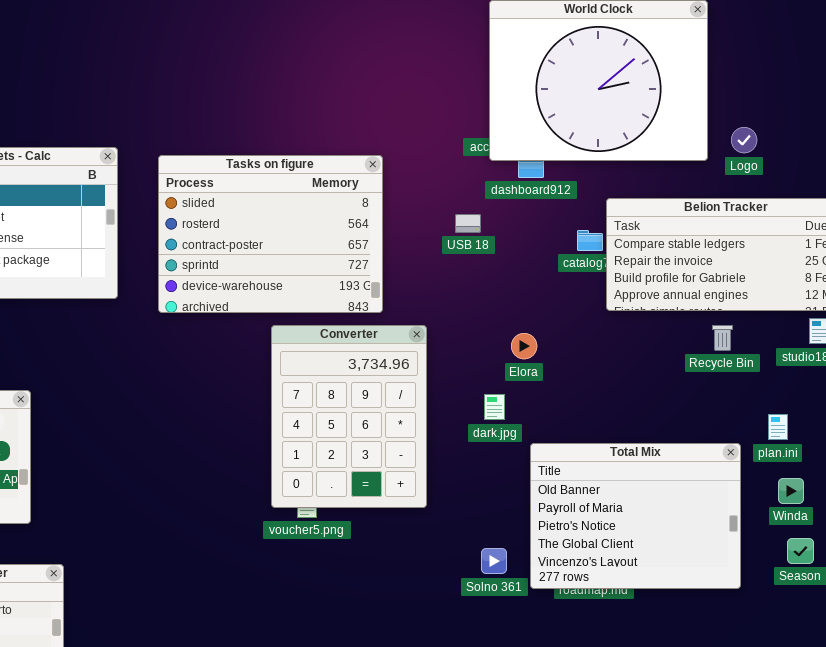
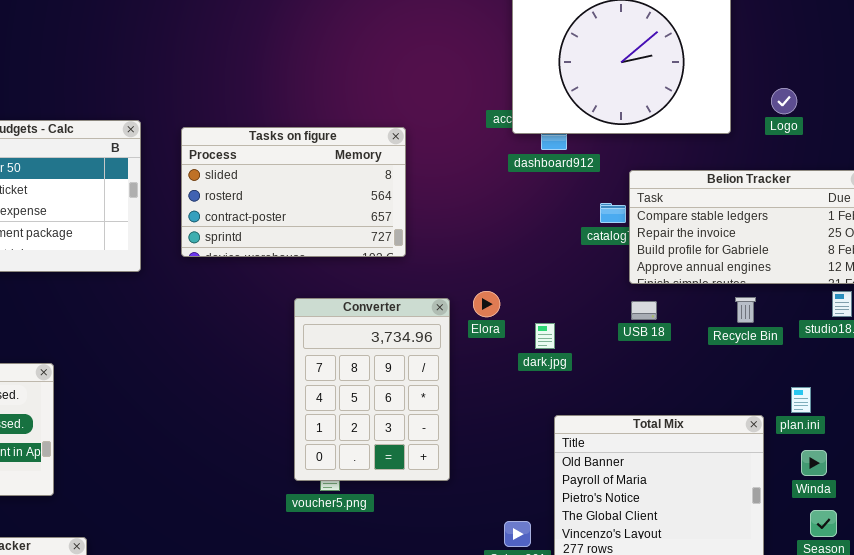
Logo: [731,127,757,153] -> [771,88,797,114], moved
Tasks on figure: [158,155,383,313] -> [181,127,406,257], resized
USB 18: [455,214,481,233] -> [631,301,657,320], moved
Elora: [511,333,537,359] -> [473,291,500,317], moved
dark.jpg: [484,394,505,420] -> [535,323,555,349], moved

